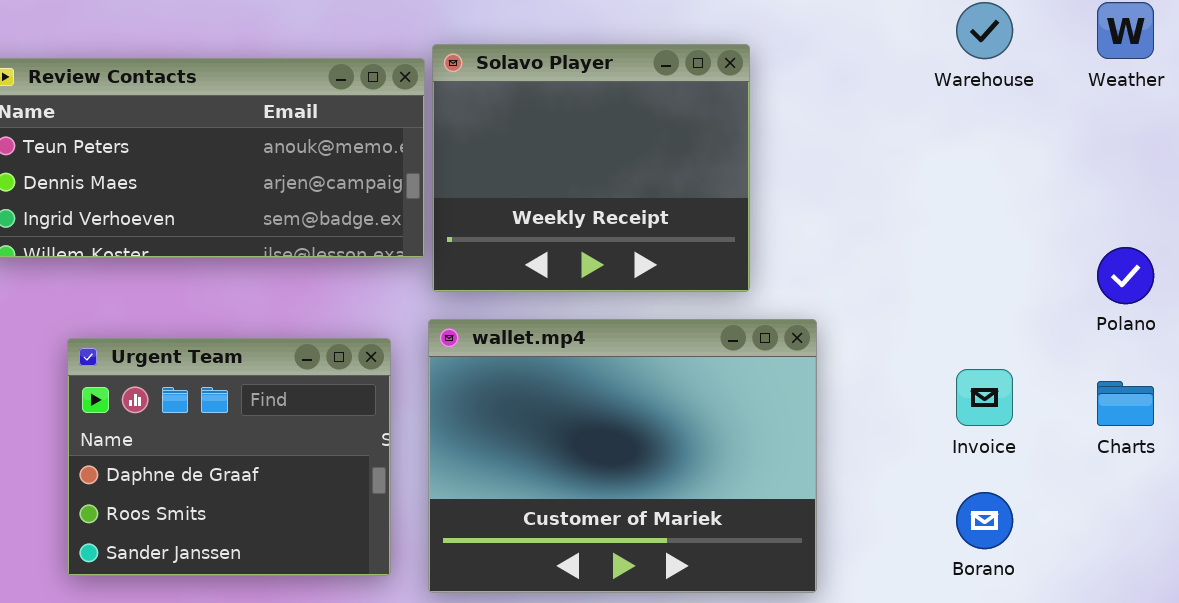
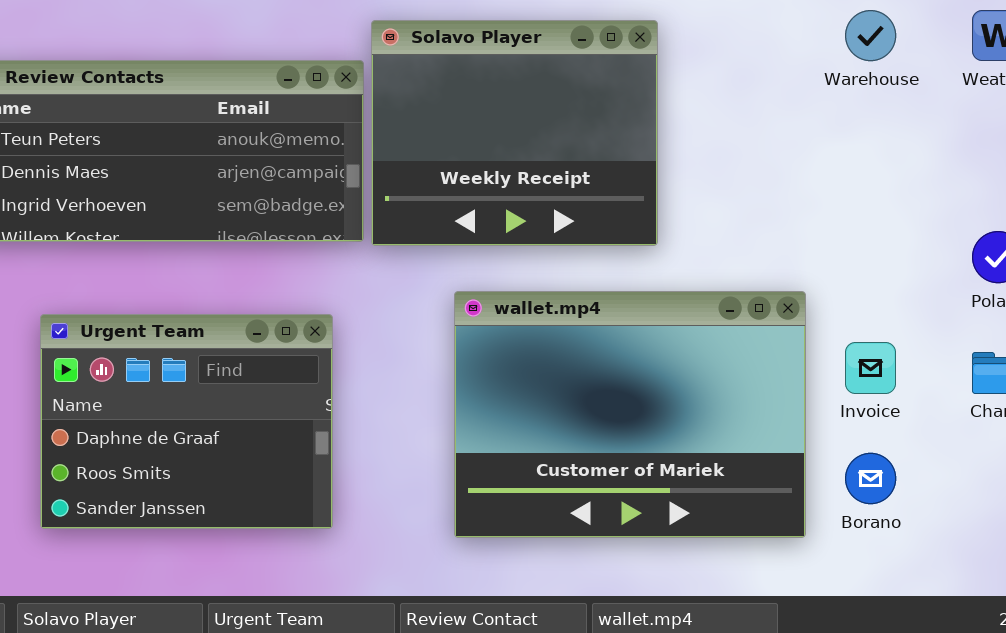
Solavo Player: [432,44,750,292] -> [371,20,658,246], moved
wallet.mp4: [428,319,817,593] -> [454,291,806,538], moved

